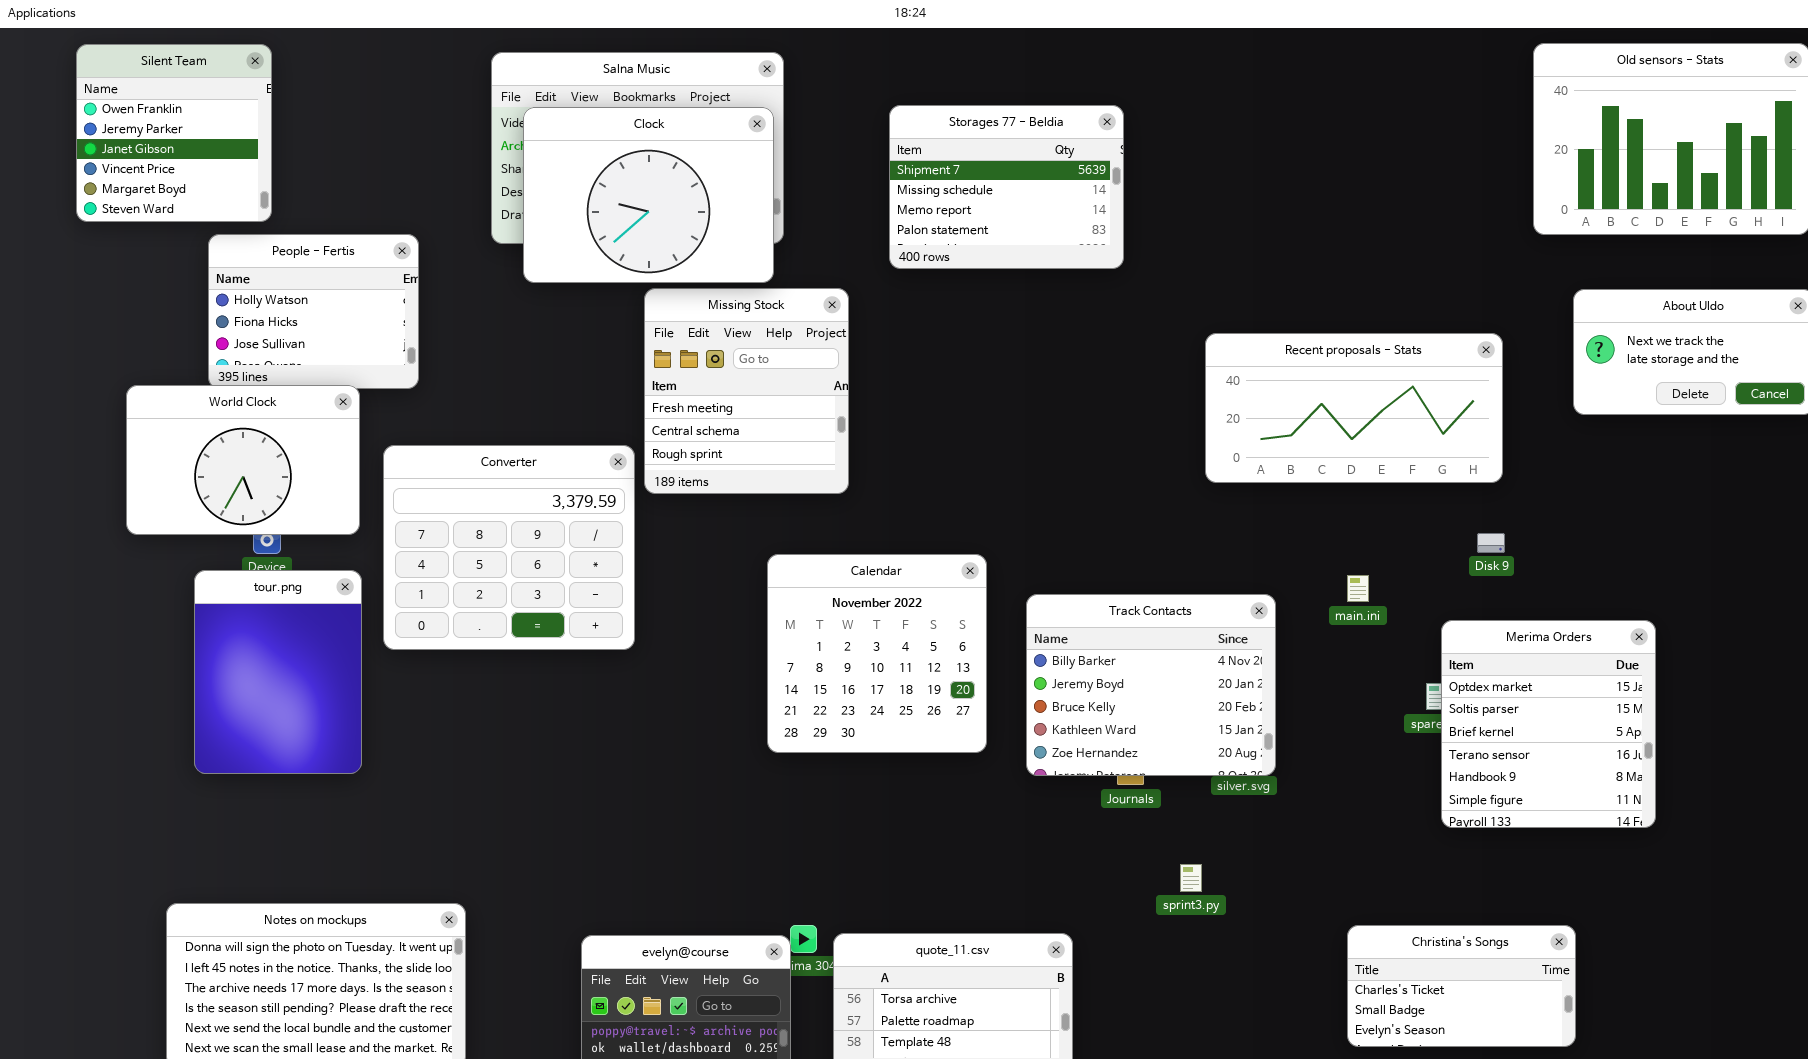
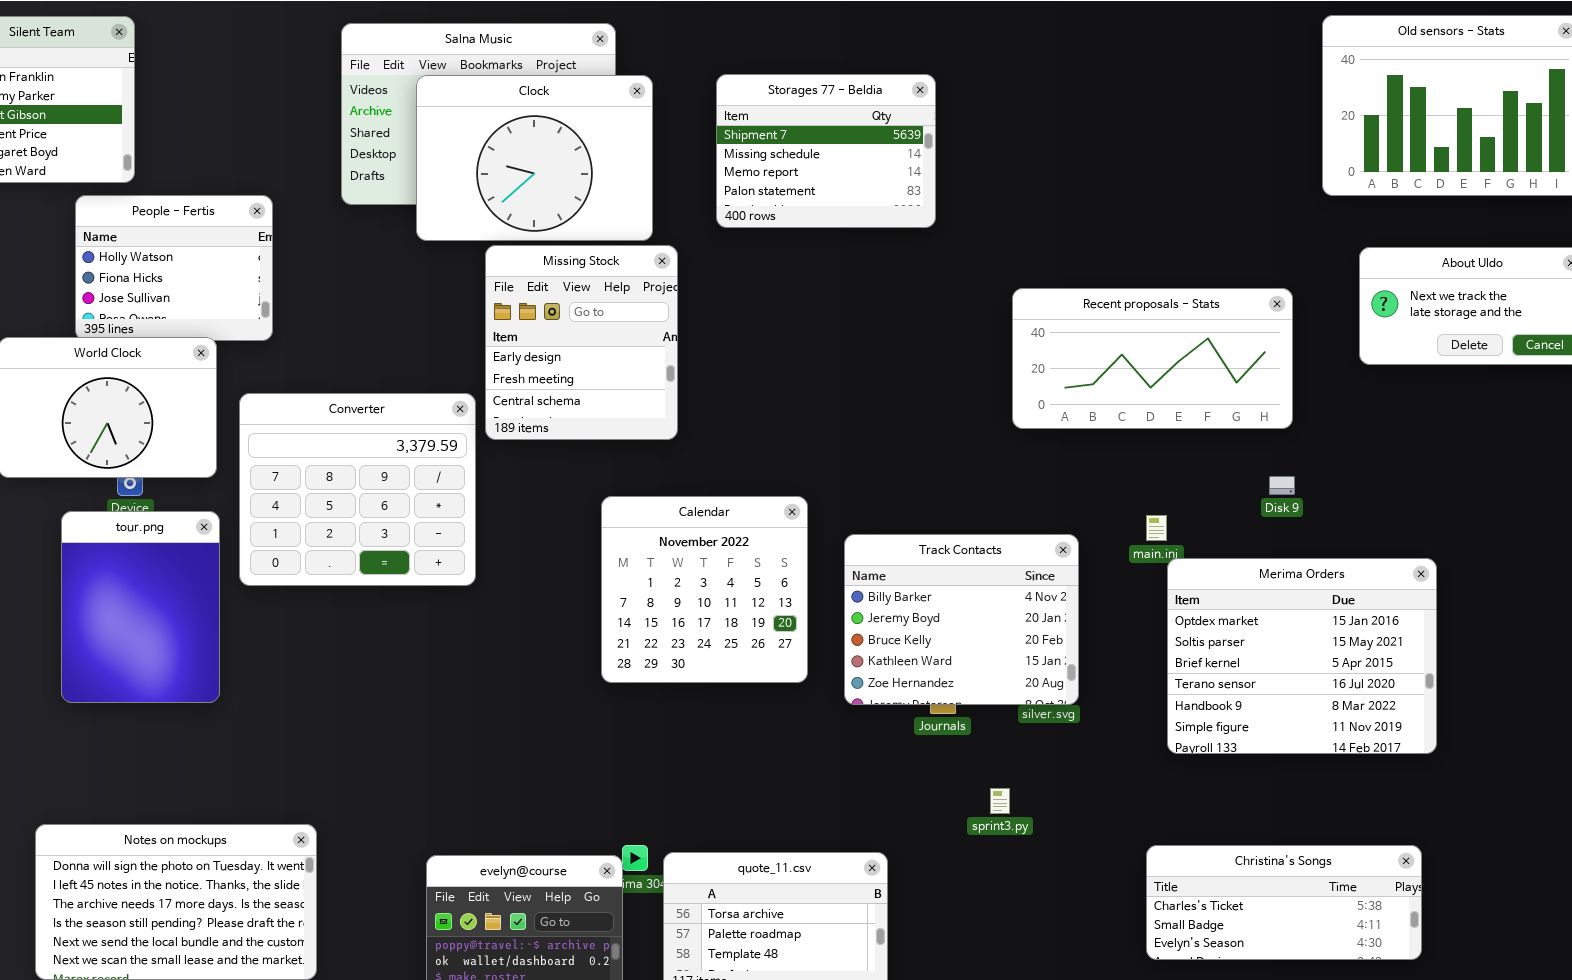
Clock: [523,107,774,283] -> [416,75,653,241], moved
Missing Stock: [644,288,849,494] -> [485,245,678,440], scrolled up 1 row
Merima Orders: [1441,620,1656,828] -> [1167,558,1437,754], resized
Christina's Songs: [1347,925,1576,1047] -> [1146,845,1422,960], resized

